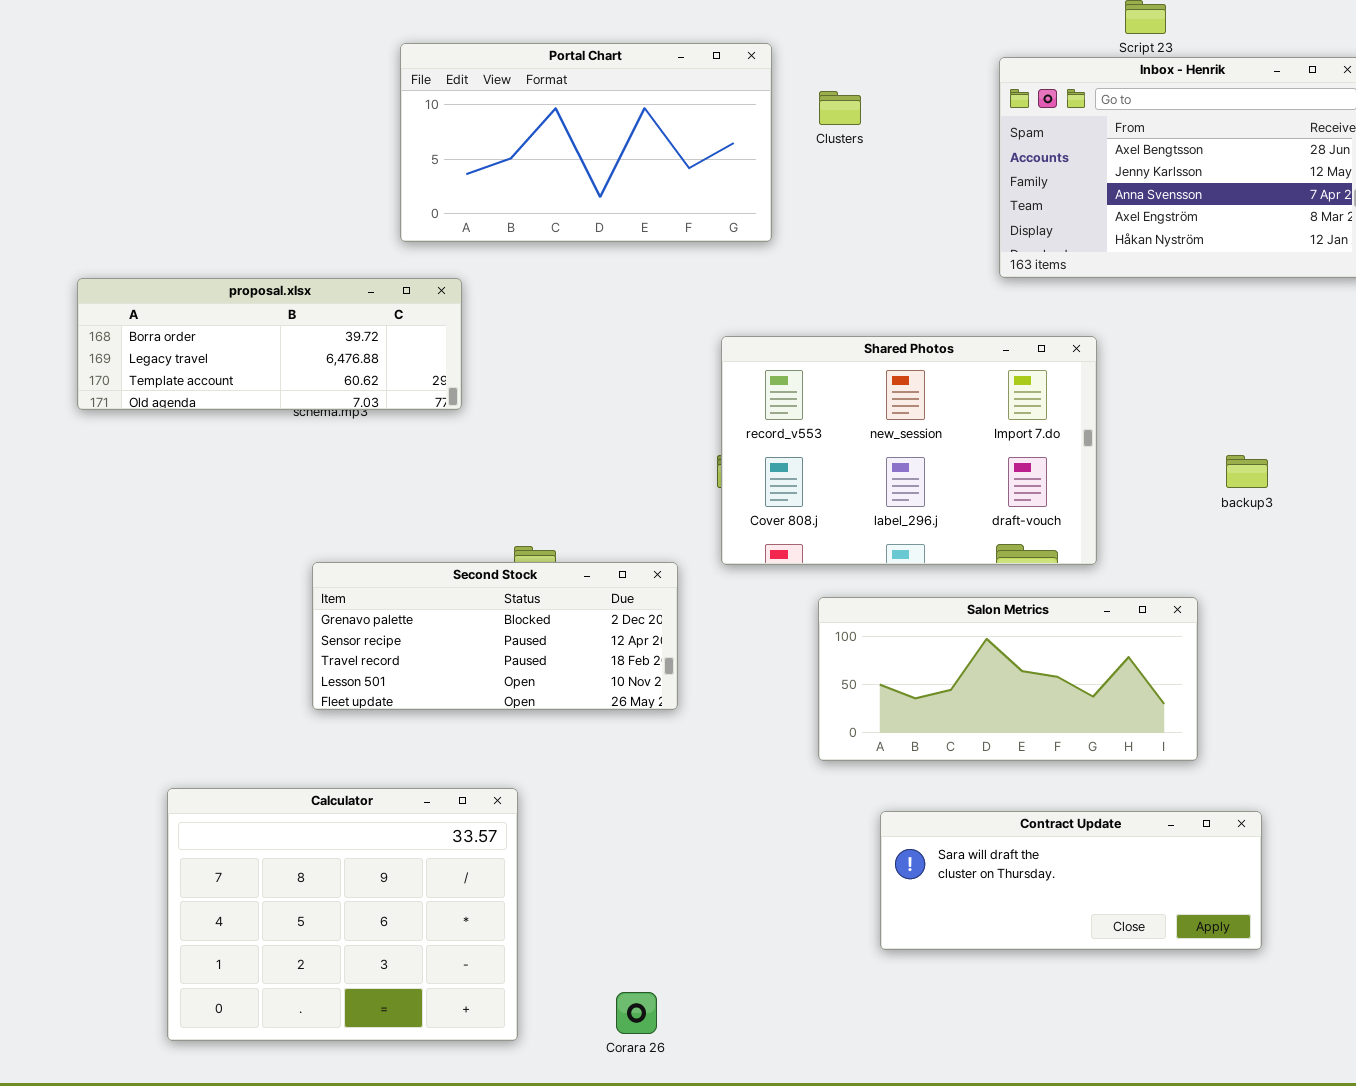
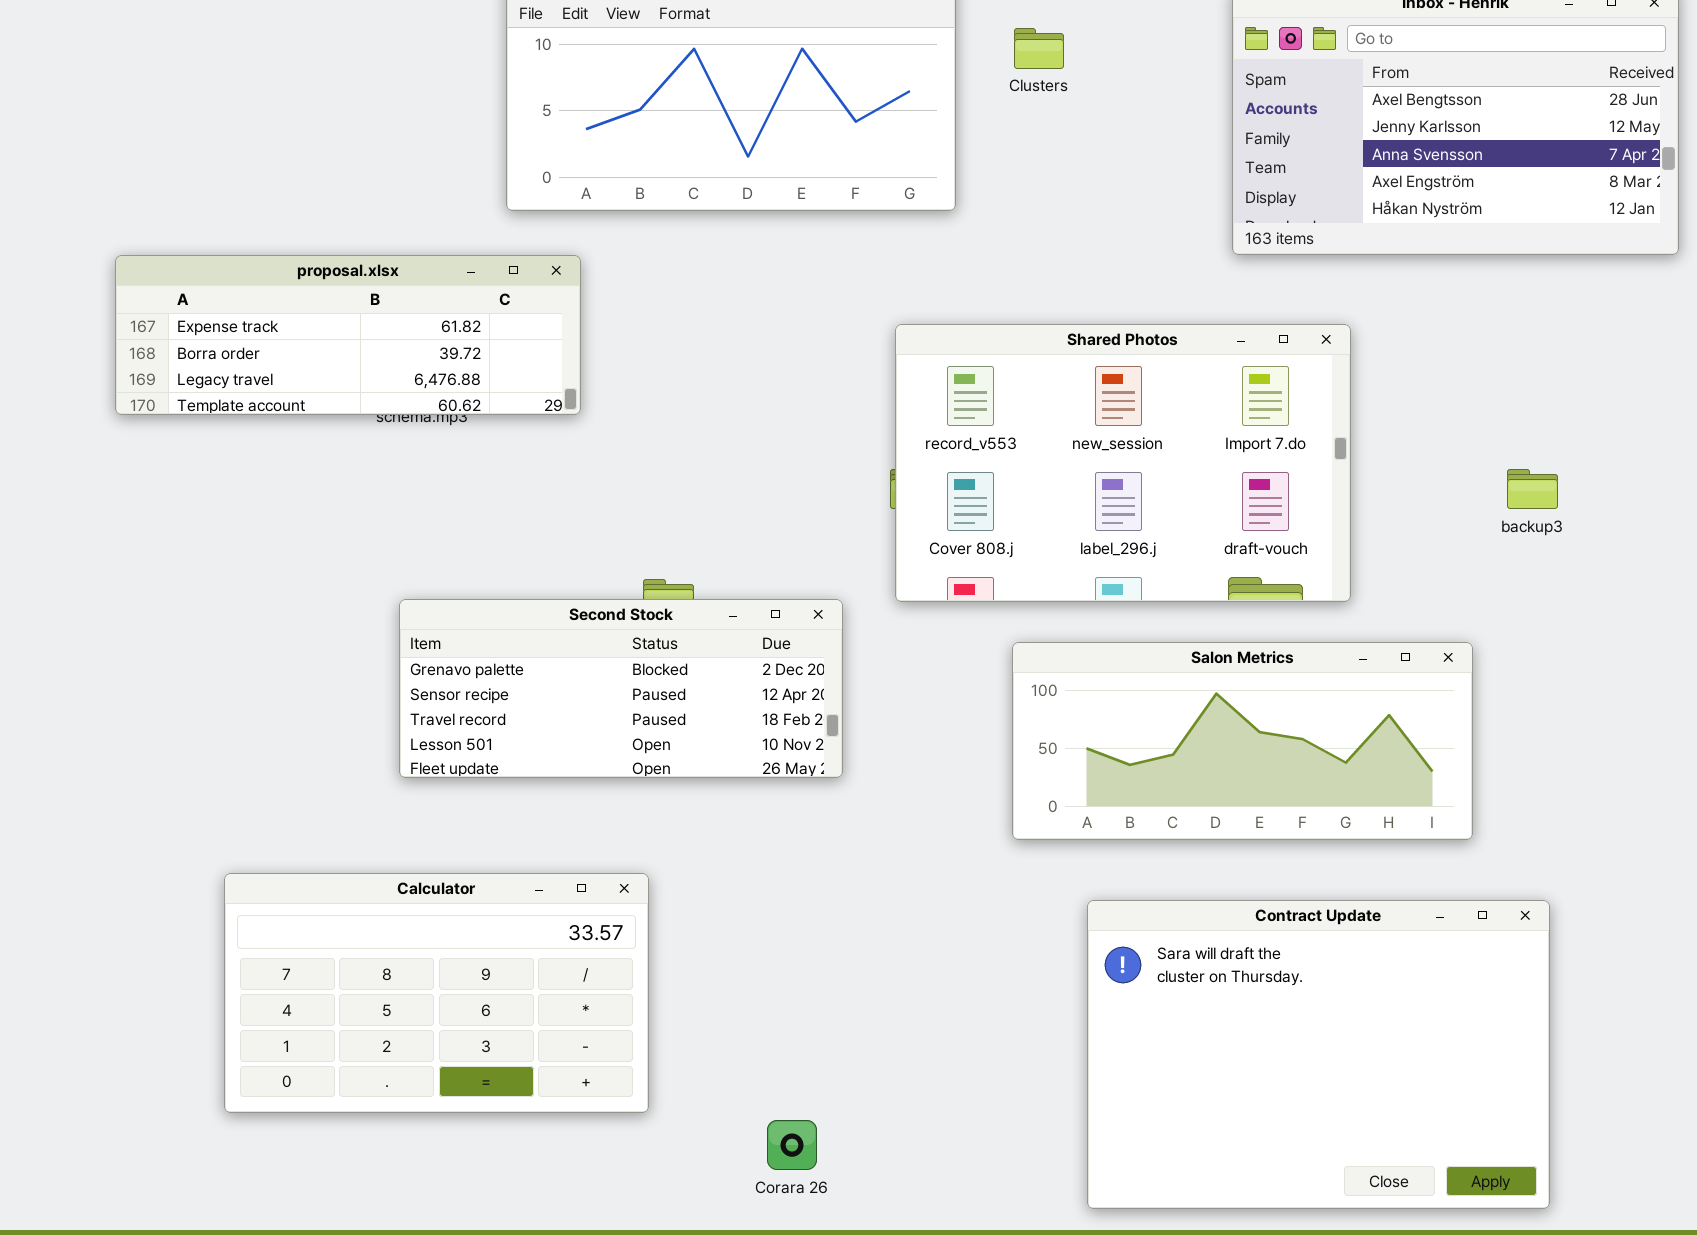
proposal.xlsx: [77,278,462,410] -> [115,255,581,415], scrolled up 1 row
Calculator: [167,788,518,1041] -> [224,873,649,1113], resized
Contract Update: [880,811,1262,950] -> [1087,900,1550,1209], resized

